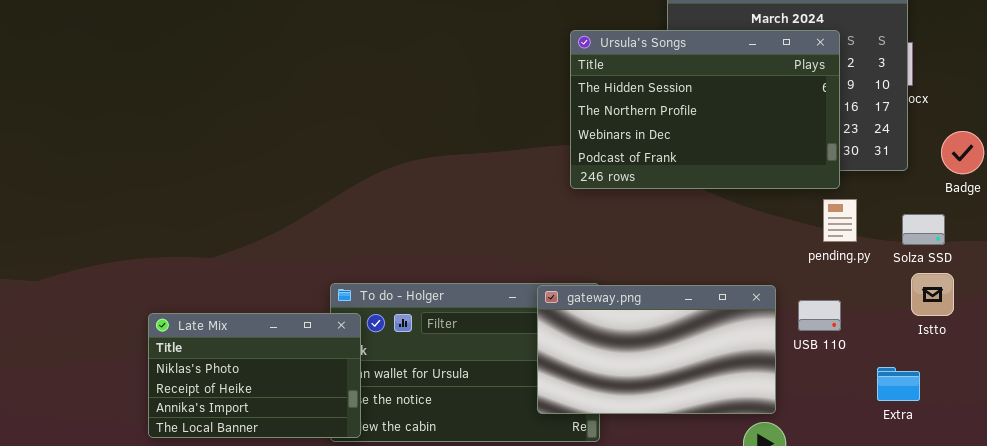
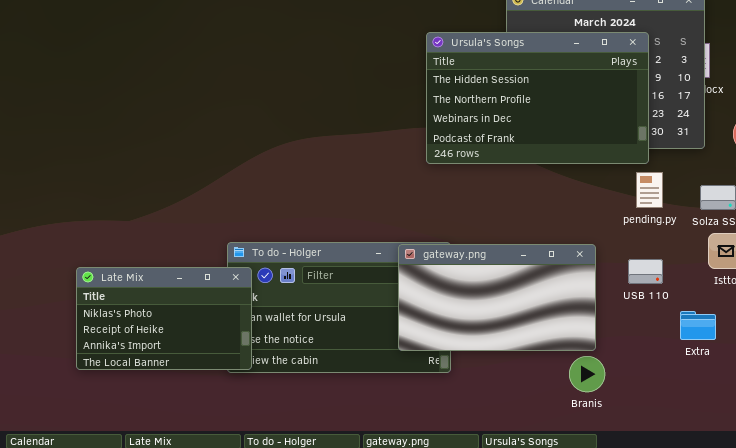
USB 110: [798,300,841,331] -> [628,259,663,284], moved

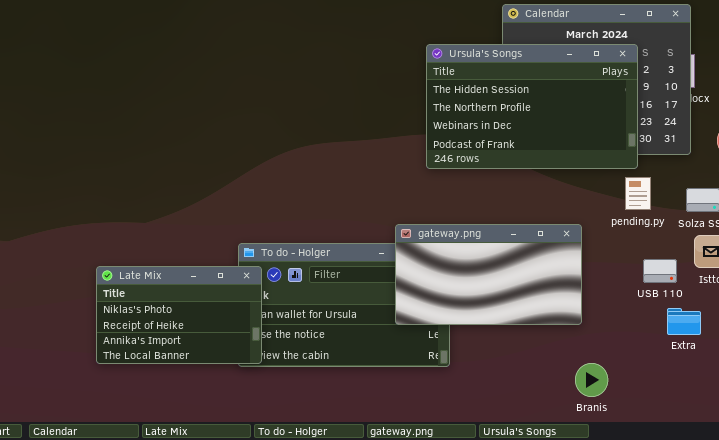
gateway.png: [398,244,596,351] -> [395,224,582,325], moved
USB 110: [628,259,663,284] -> [643,259,677,283], moved
Branis: [569,356,605,392] -> [575,363,608,397], moved

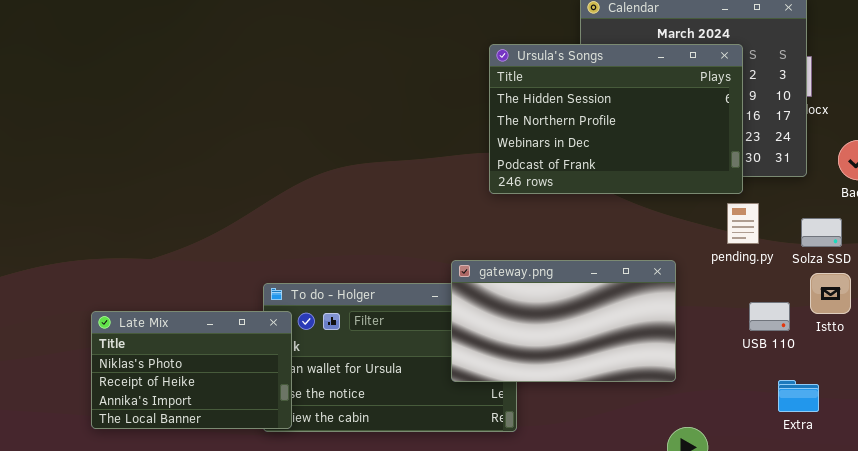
Extra: [667,308,701,335] -> [778,380,819,412], moved

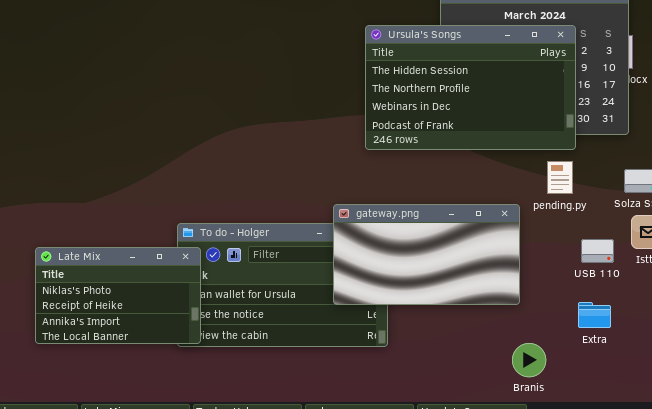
pending.py: [727,203,759,244] -> [547,161,573,194], moved
Extra: [778,380,819,412] -> [578,302,611,328], moved

